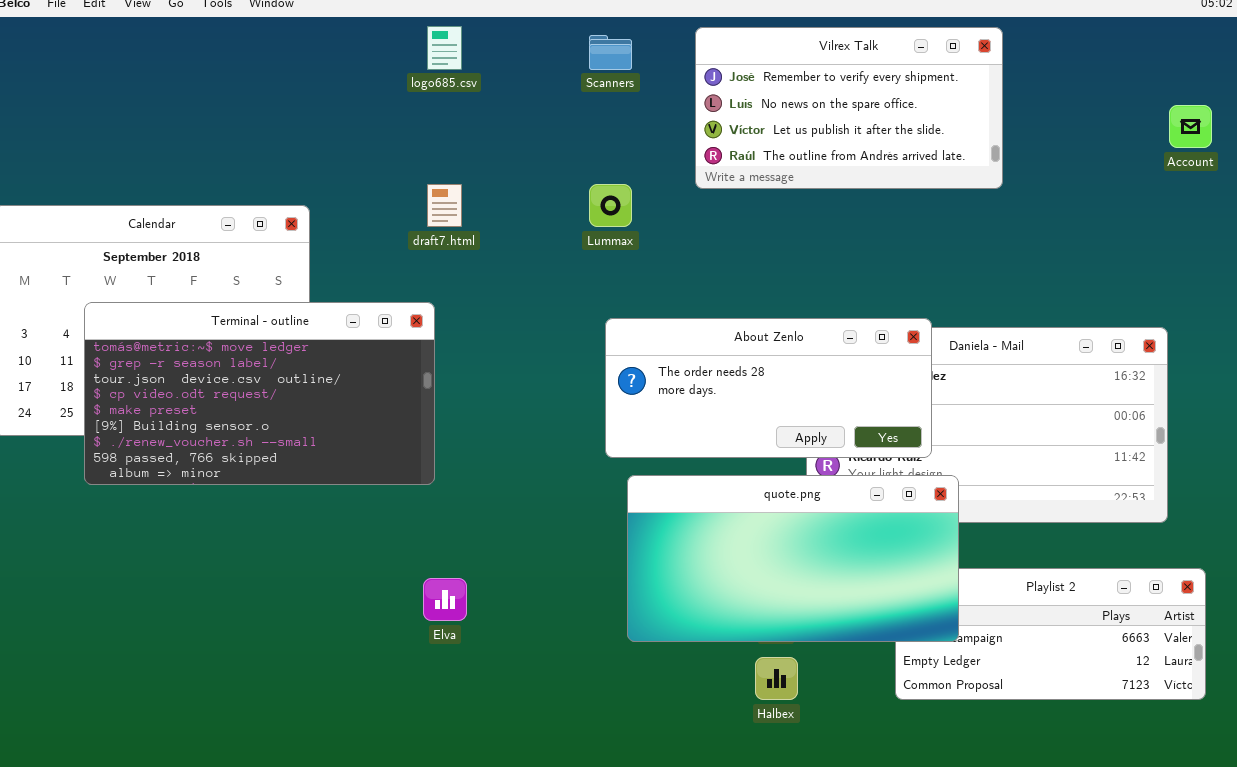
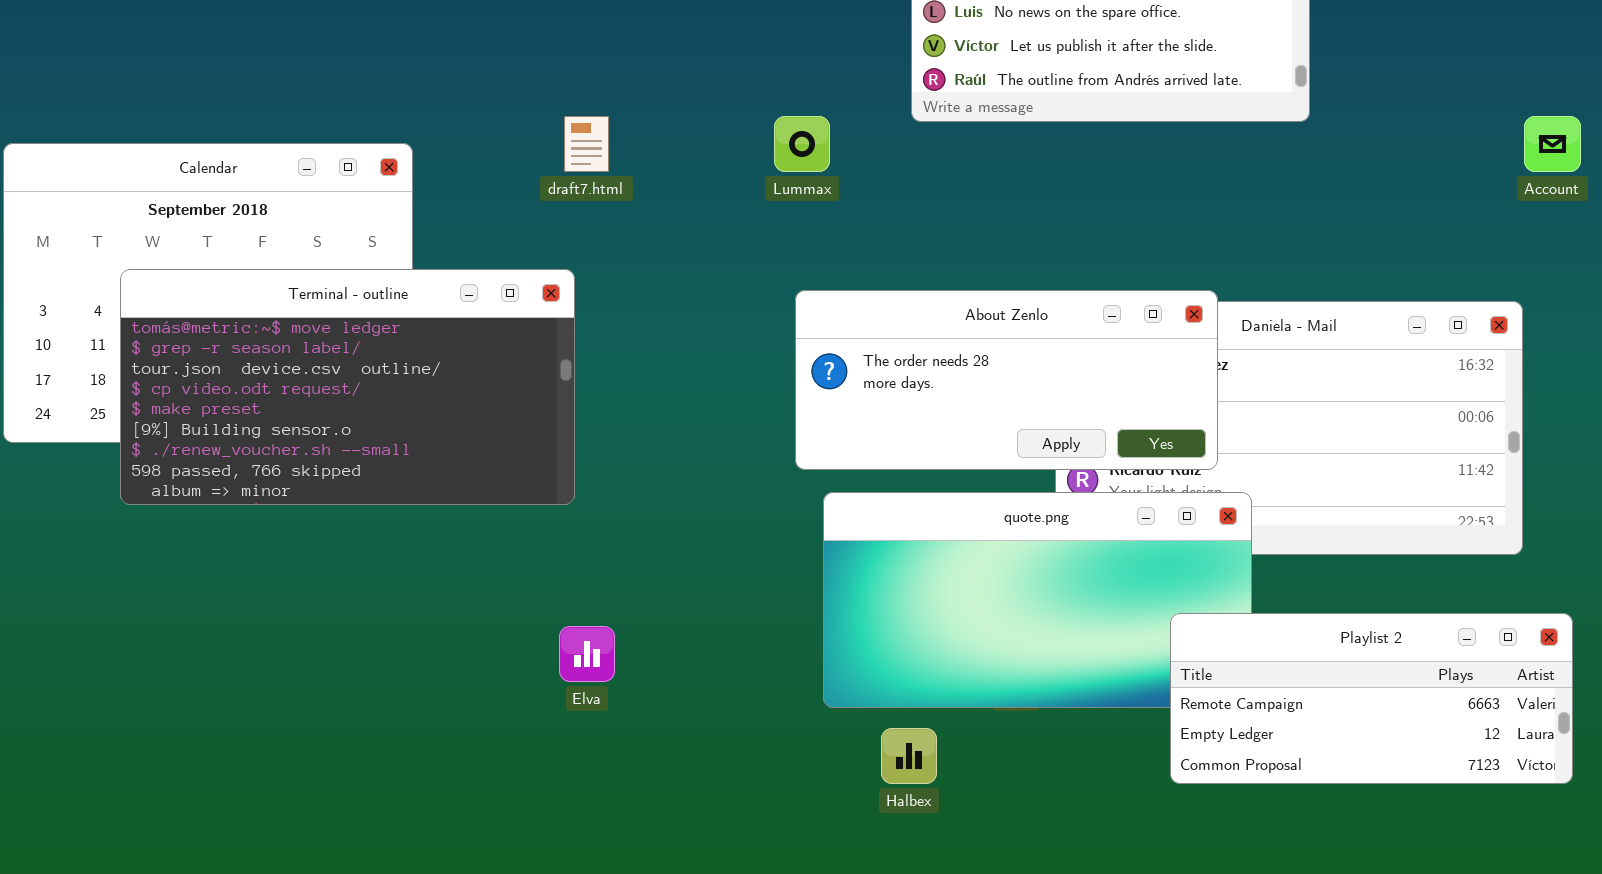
Account: [1169,105,1212,148] -> [1524,116,1581,172], moved
Playlist 2: [895,568,1206,700] -> [1170,613,1573,784], raised
Halbex: [755,657,798,700] -> [881,728,937,784], moved

